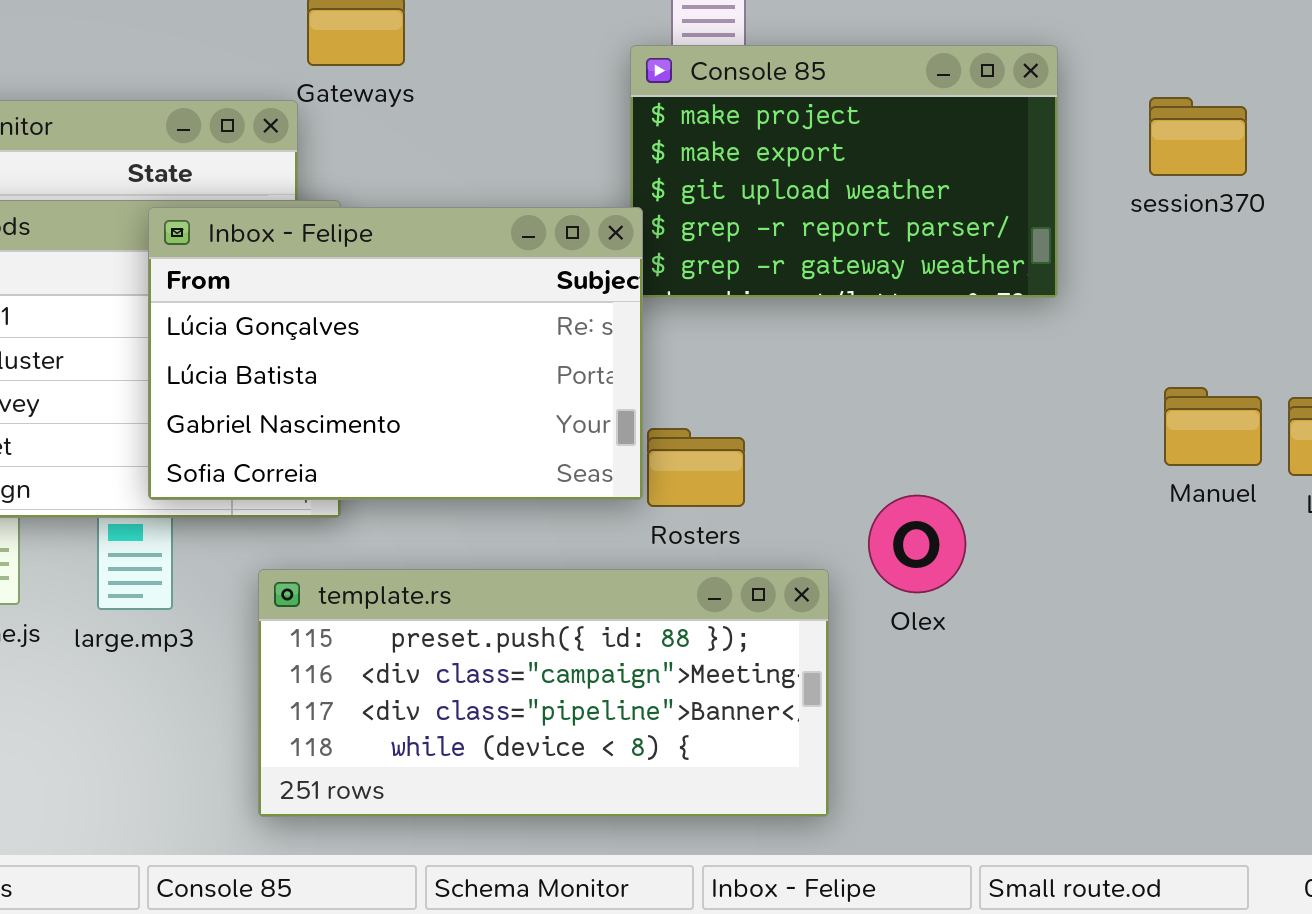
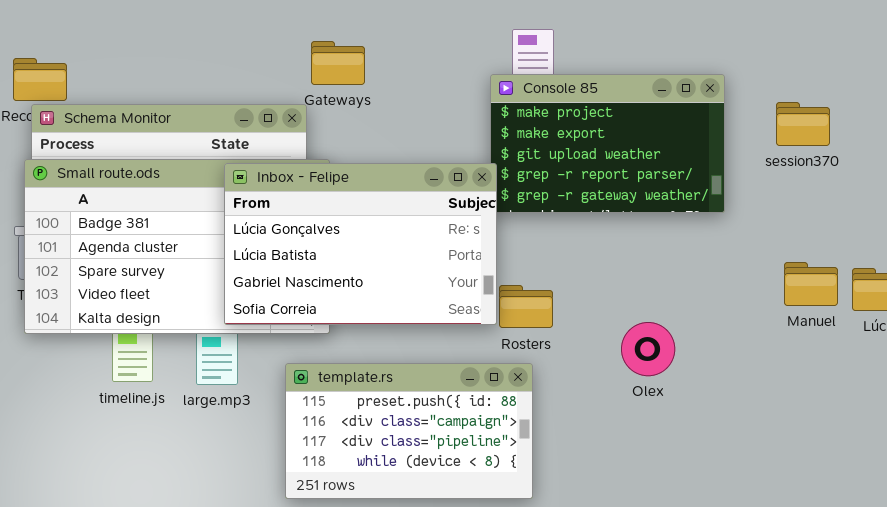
template.rs: [258,569,829,817] -> [285,363,533,499], resized

